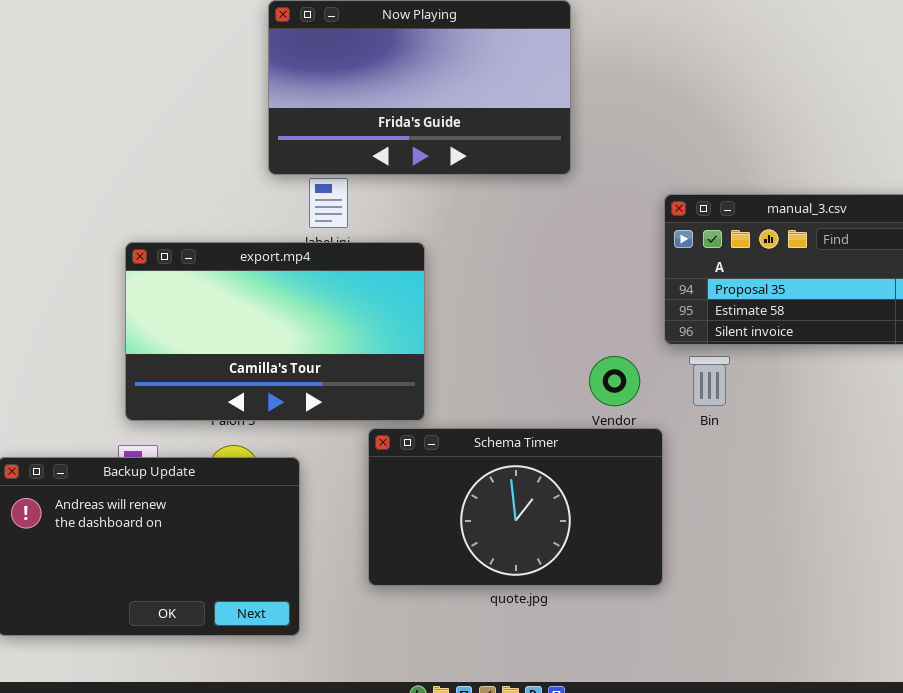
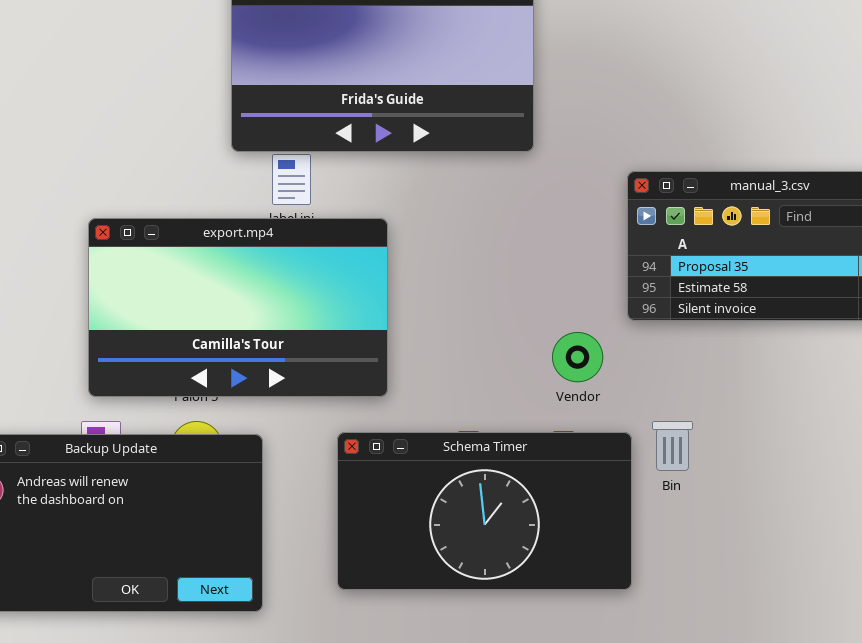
Bin: [689,356,730,406] -> [652,421,693,471], moved
Schema Timer: [368,428,663,586] -> [337,432,632,590], moved

